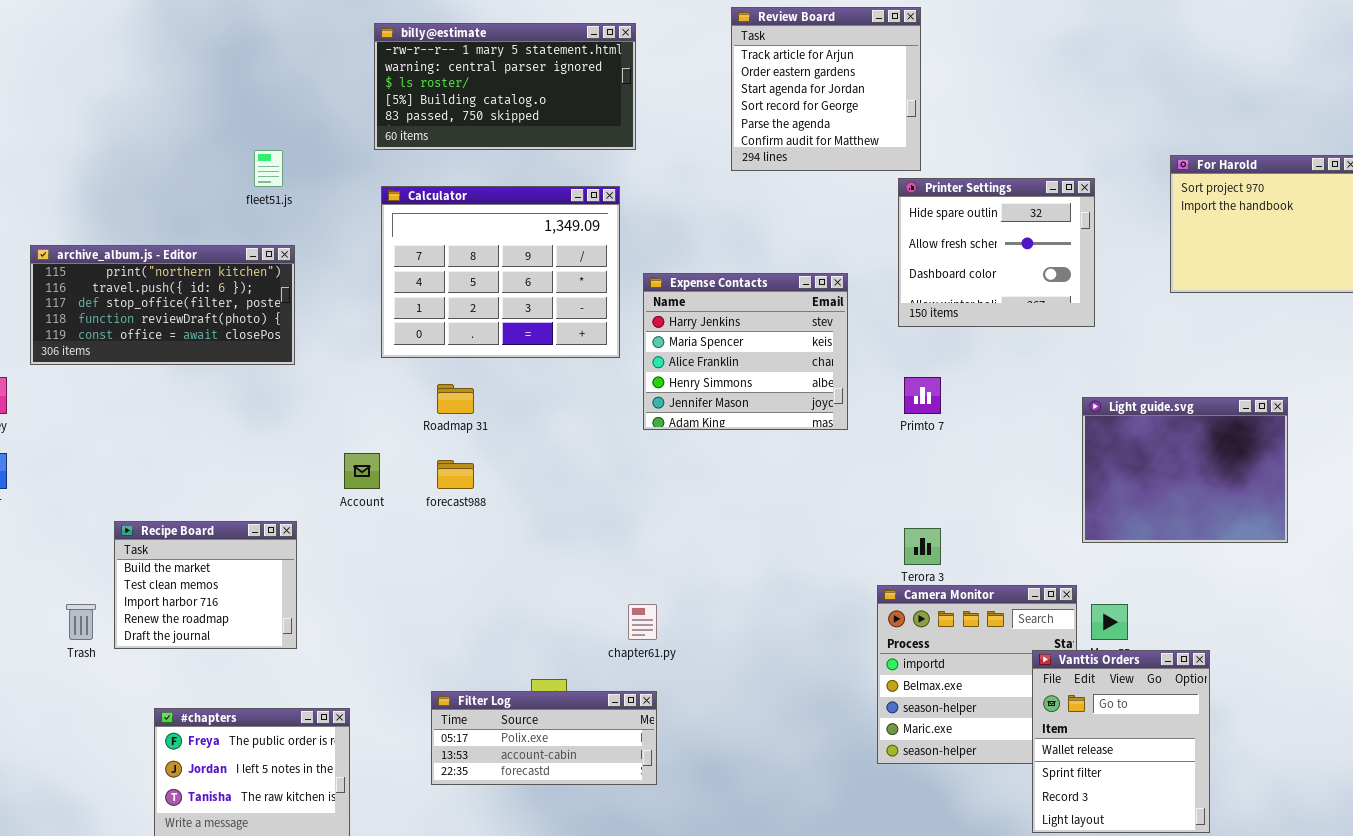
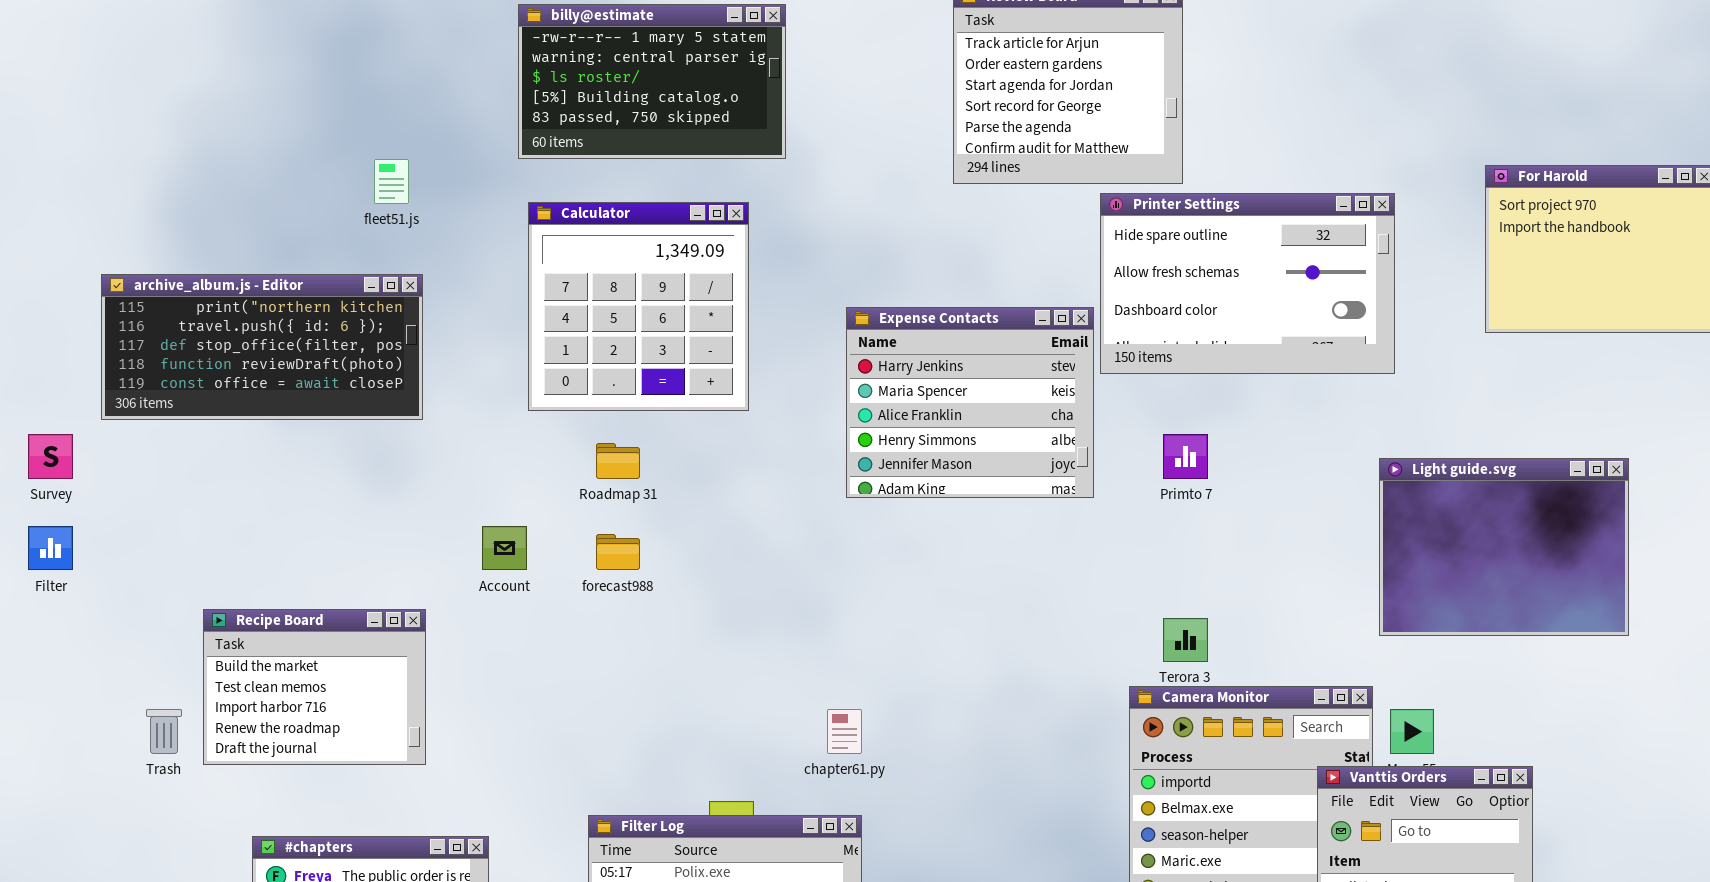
billy@estimate: [374,23,636,150] -> [518,4,786,159], resized
Printer Settings: [898,178,1095,327] -> [1100,193,1395,374], resized
Calculator: [381,186,620,358] -> [528,202,749,411], resized

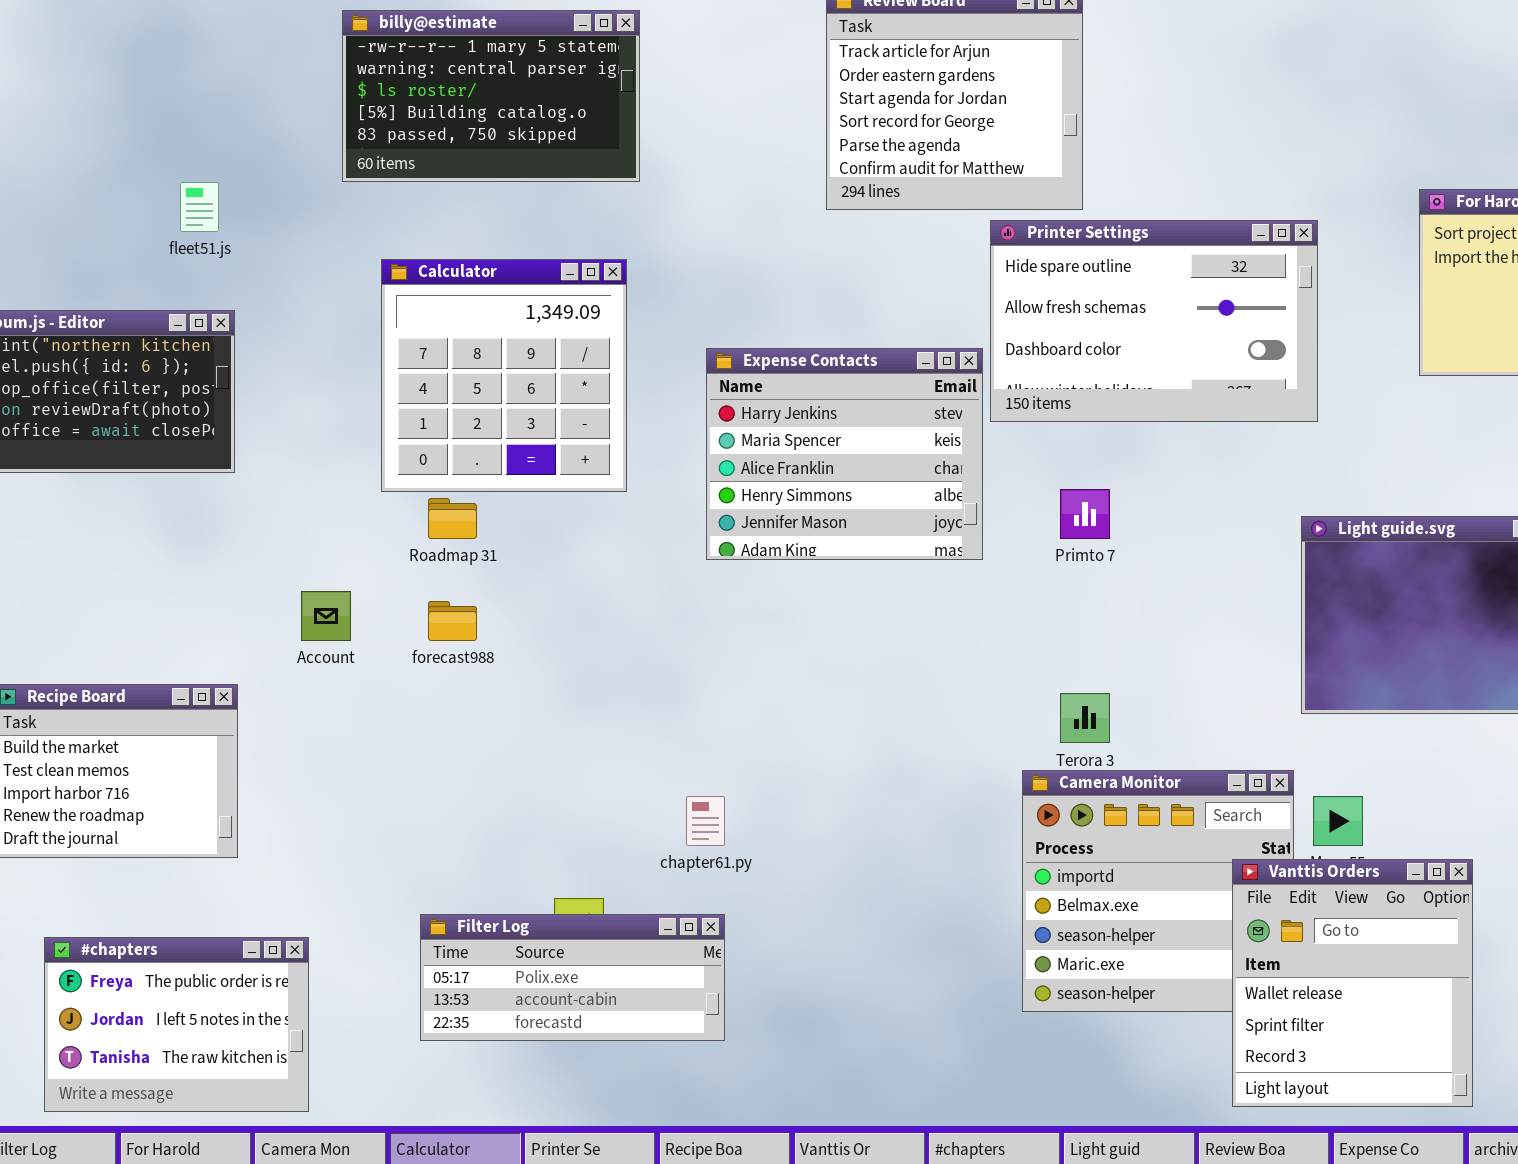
Calculator: [528,202,749,411] -> [381,259,627,492], moved

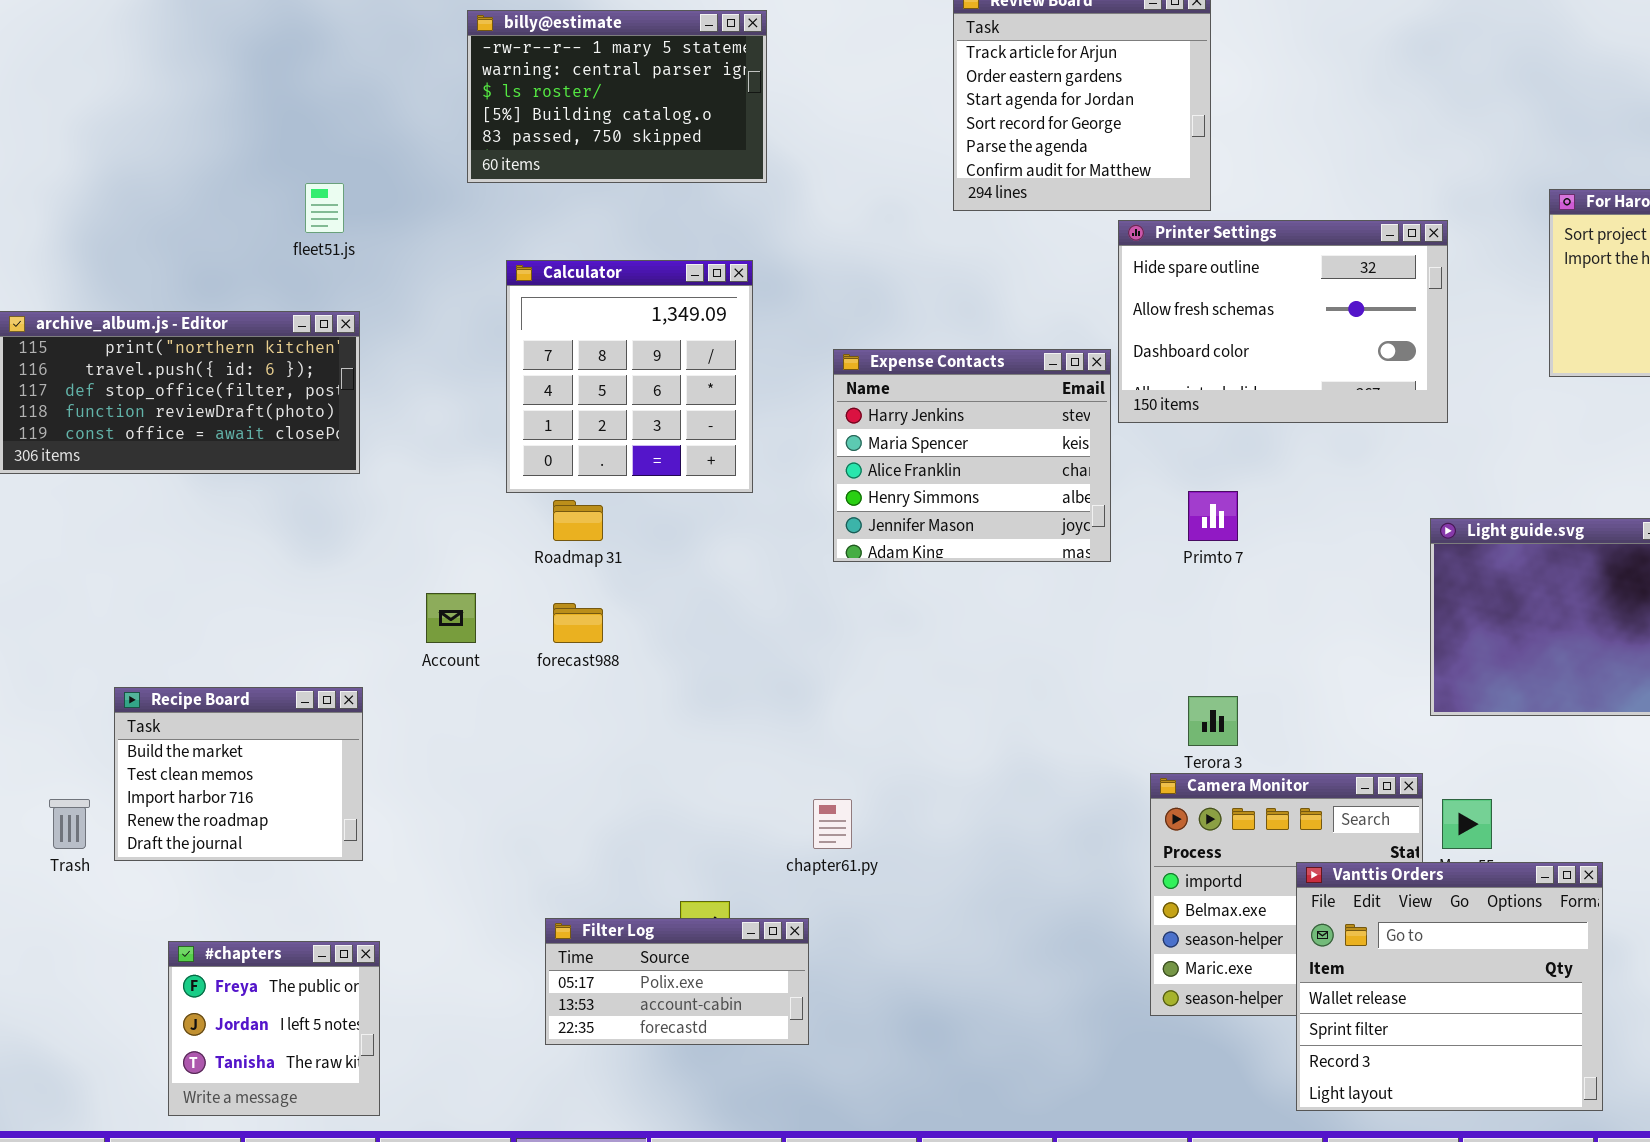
Vanttis Orders: [1232,859,1473,1107] -> [1296,862,1603,1111], resized
Filter Log: [420,914,725,1041] -> [545,918,809,1045], resized
#chapters: [44,937,309,1112] -> [168,941,380,1116], resized

